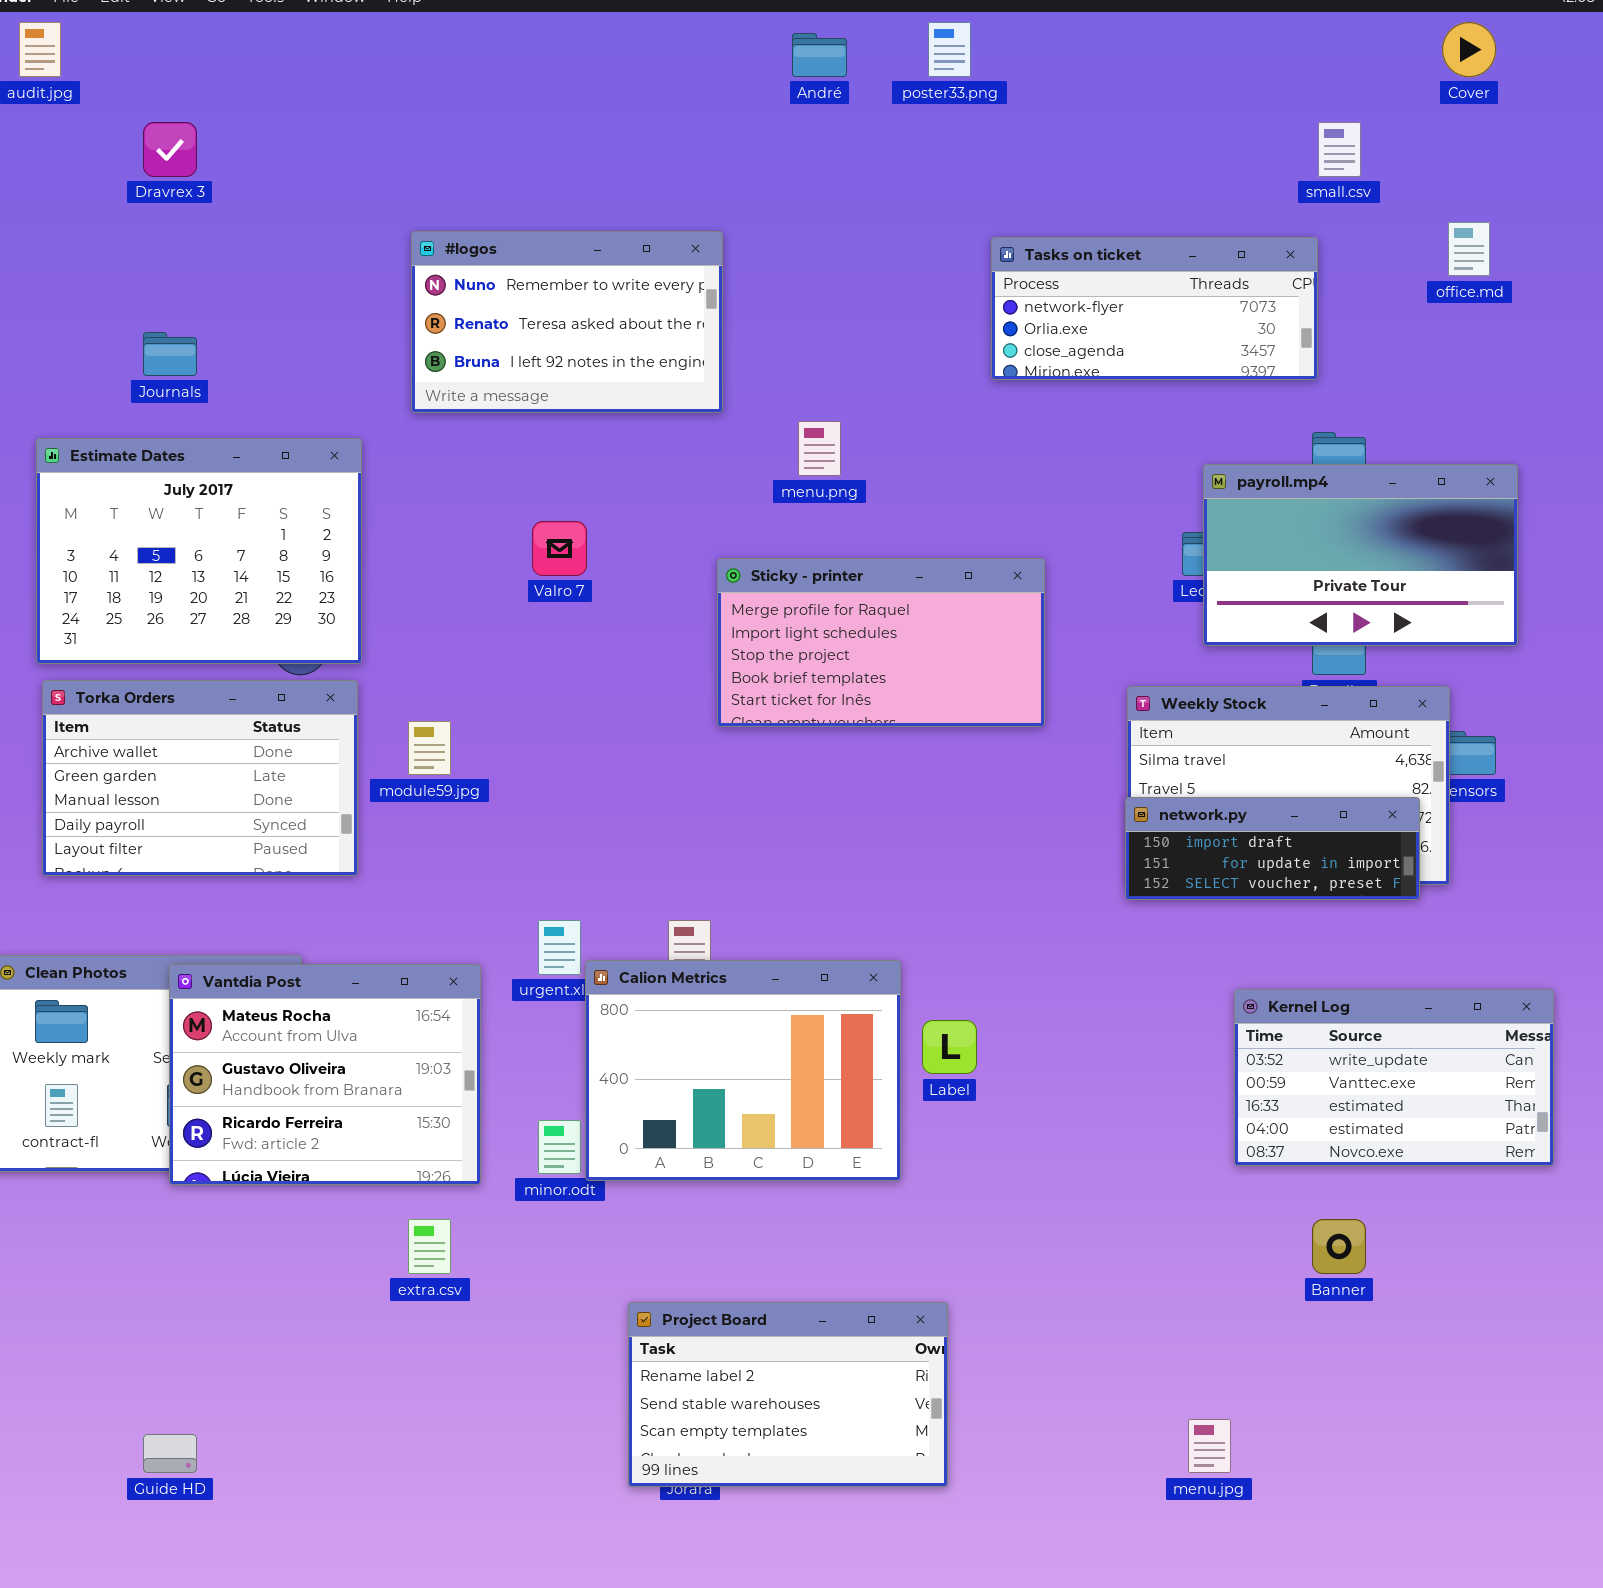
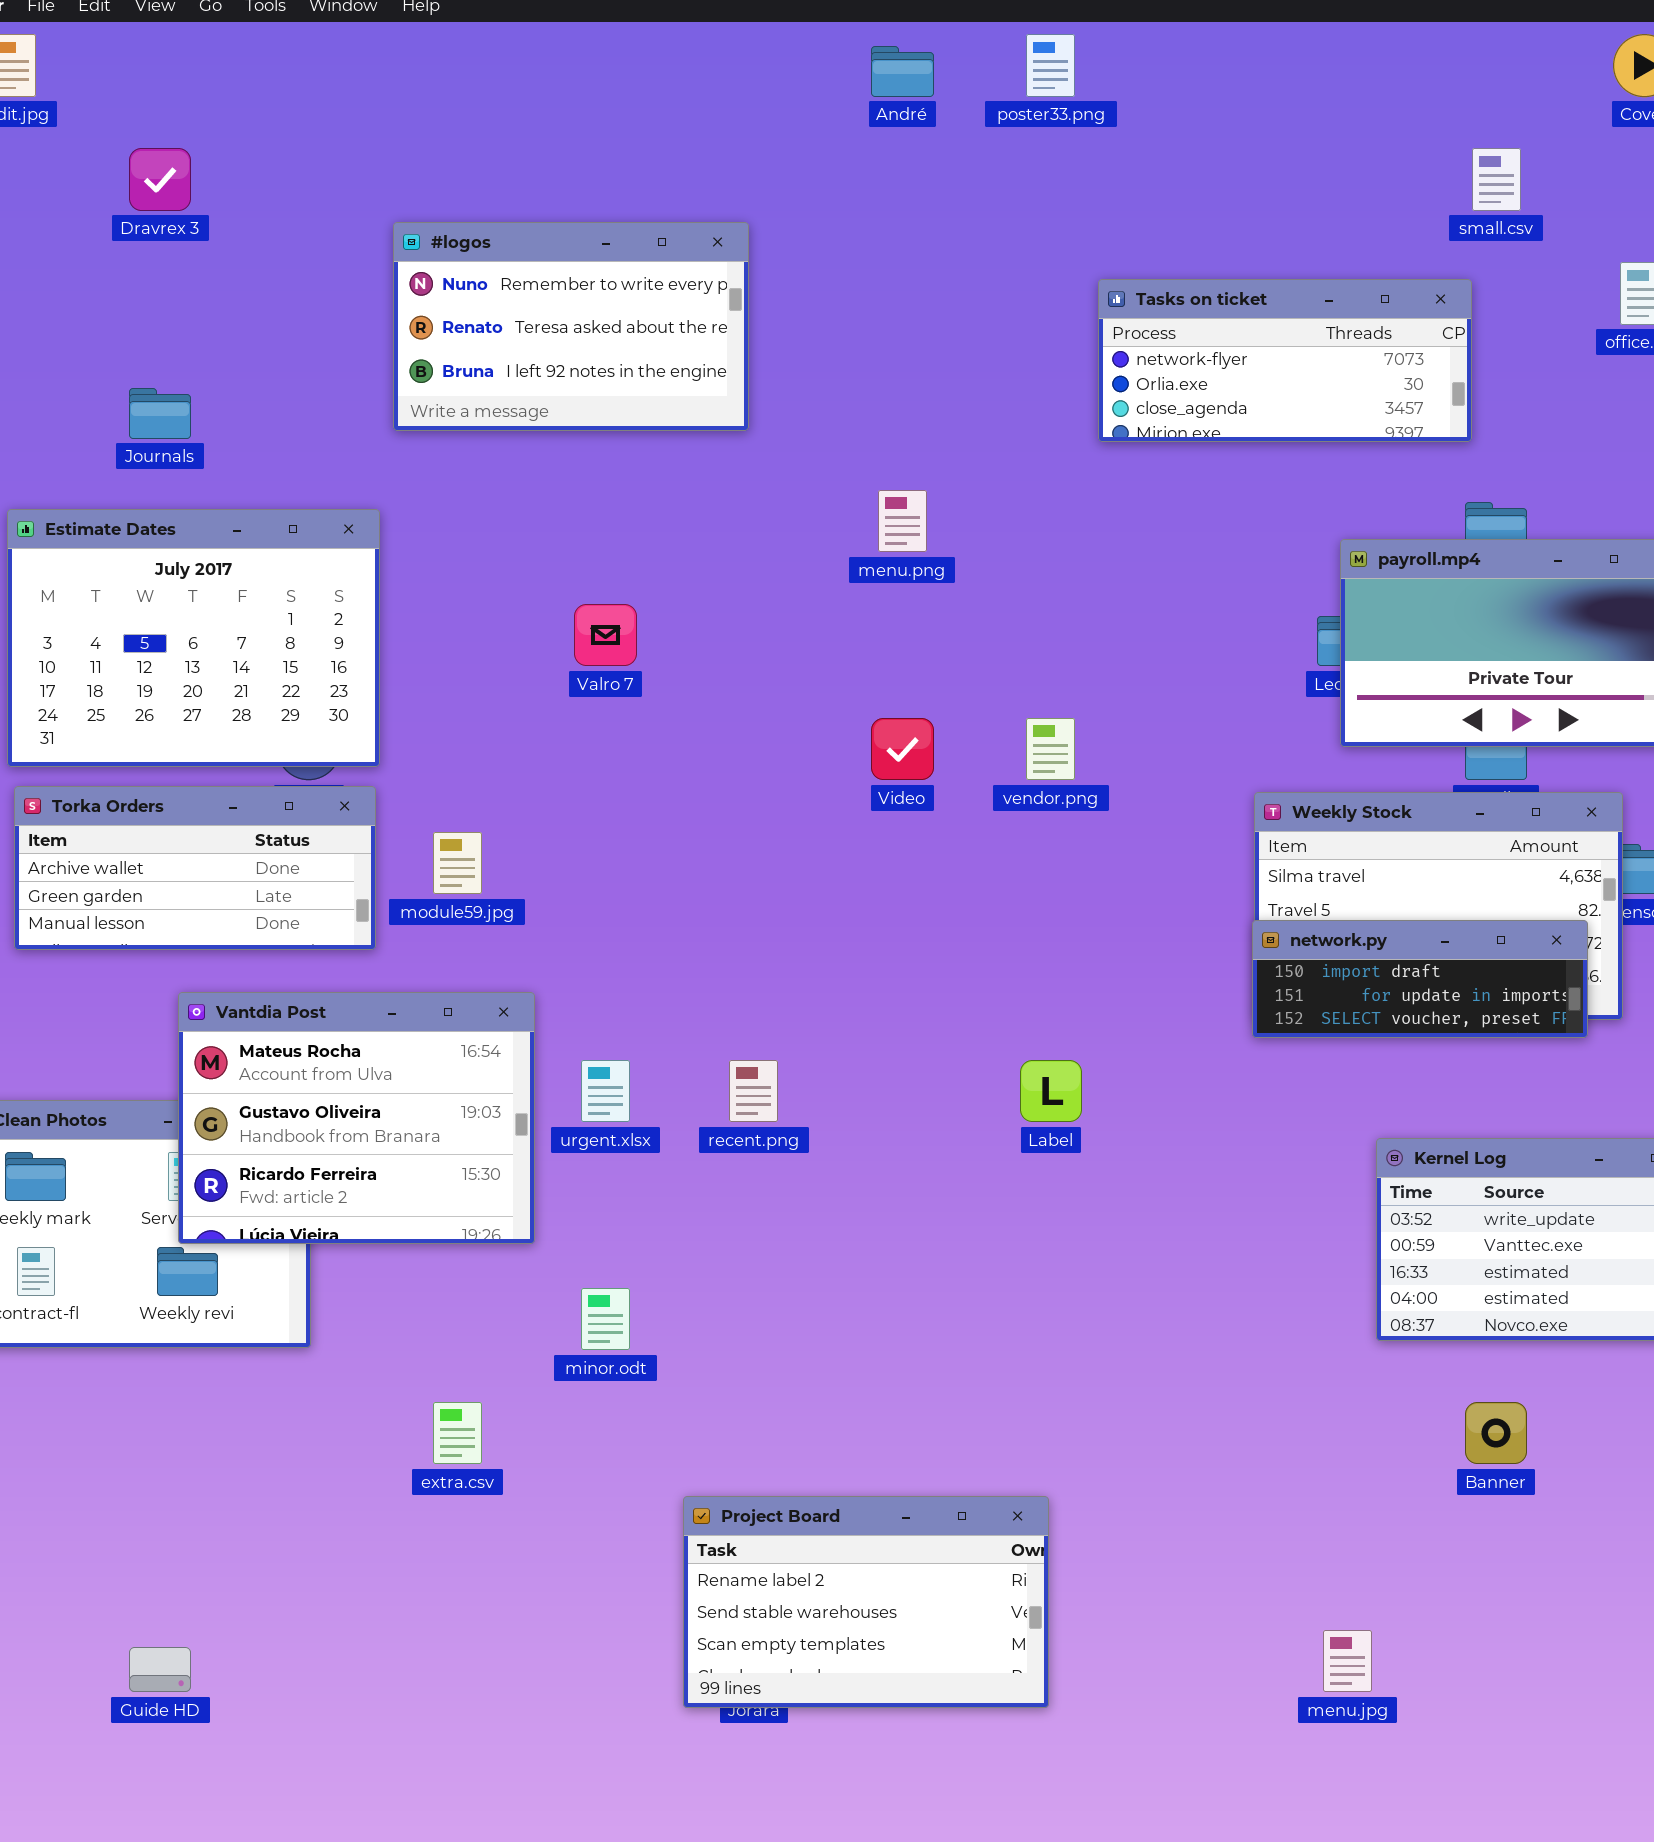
#logos: [411,231,723,413] -> [393,222,749,431], moved
Sticky - printer: [717,558,1045,727] -> none, closed
Torka Orders: [42,680,358,876] -> [14,786,376,950], resized
Calion Metrics: [585,960,901,1181] -> none, closed
Vantdia Post: [169,964,481,1185] -> [178,992,535,1244], moved
Label: [922,1020,977,1074] -> [1020,1060,1082,1122], moved

